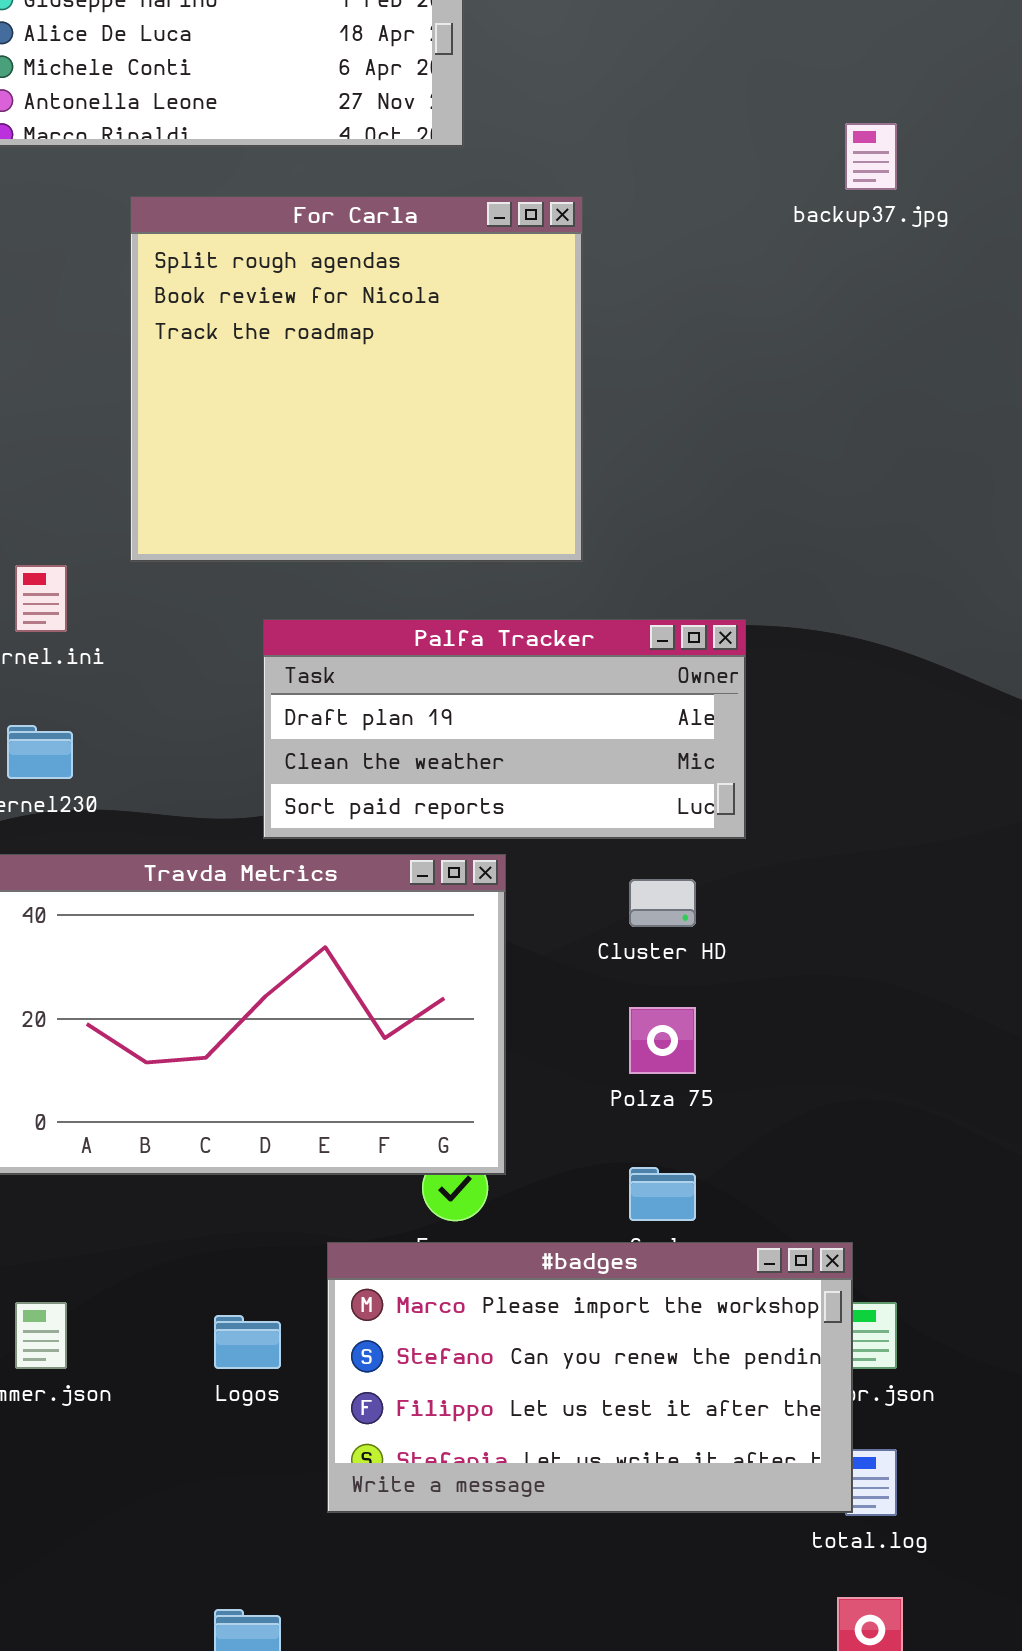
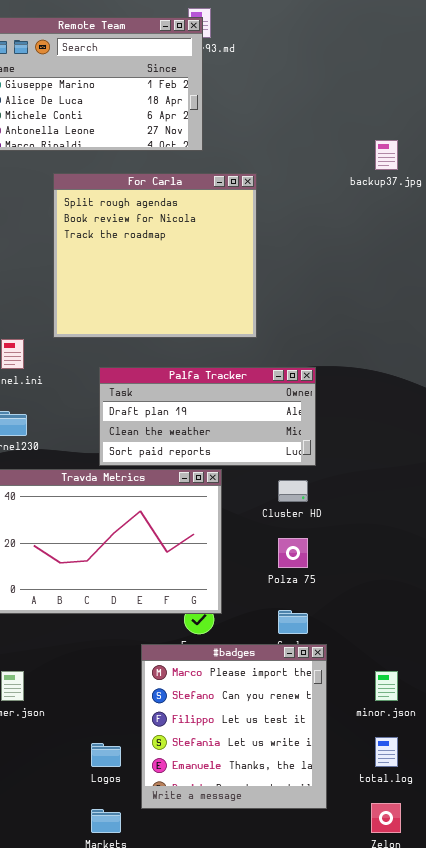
Palfa Tracker: [263,619,746,839] -> [99,367,316,466], moved
#badges: [327,1242,853,1513] -> [141,644,327,809], resized
Logos: [214,1315,281,1369] -> [91,743,121,767], moved

